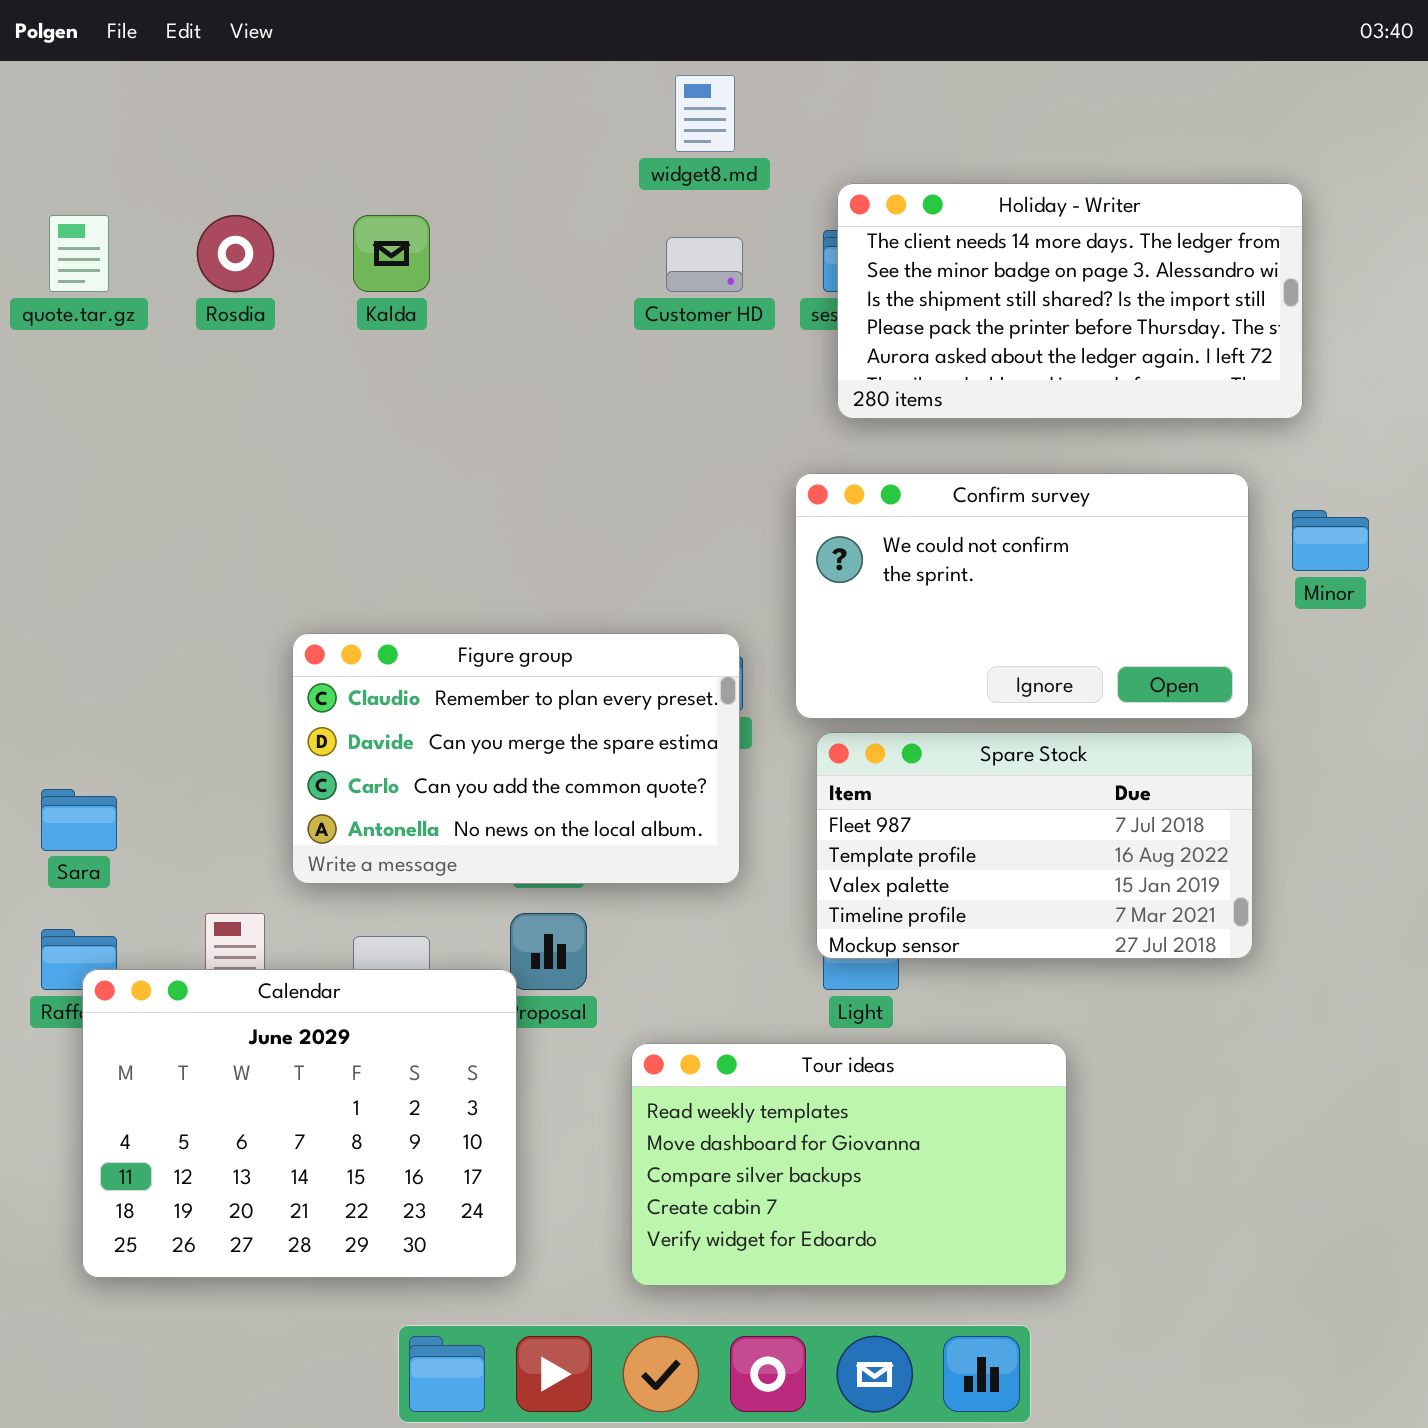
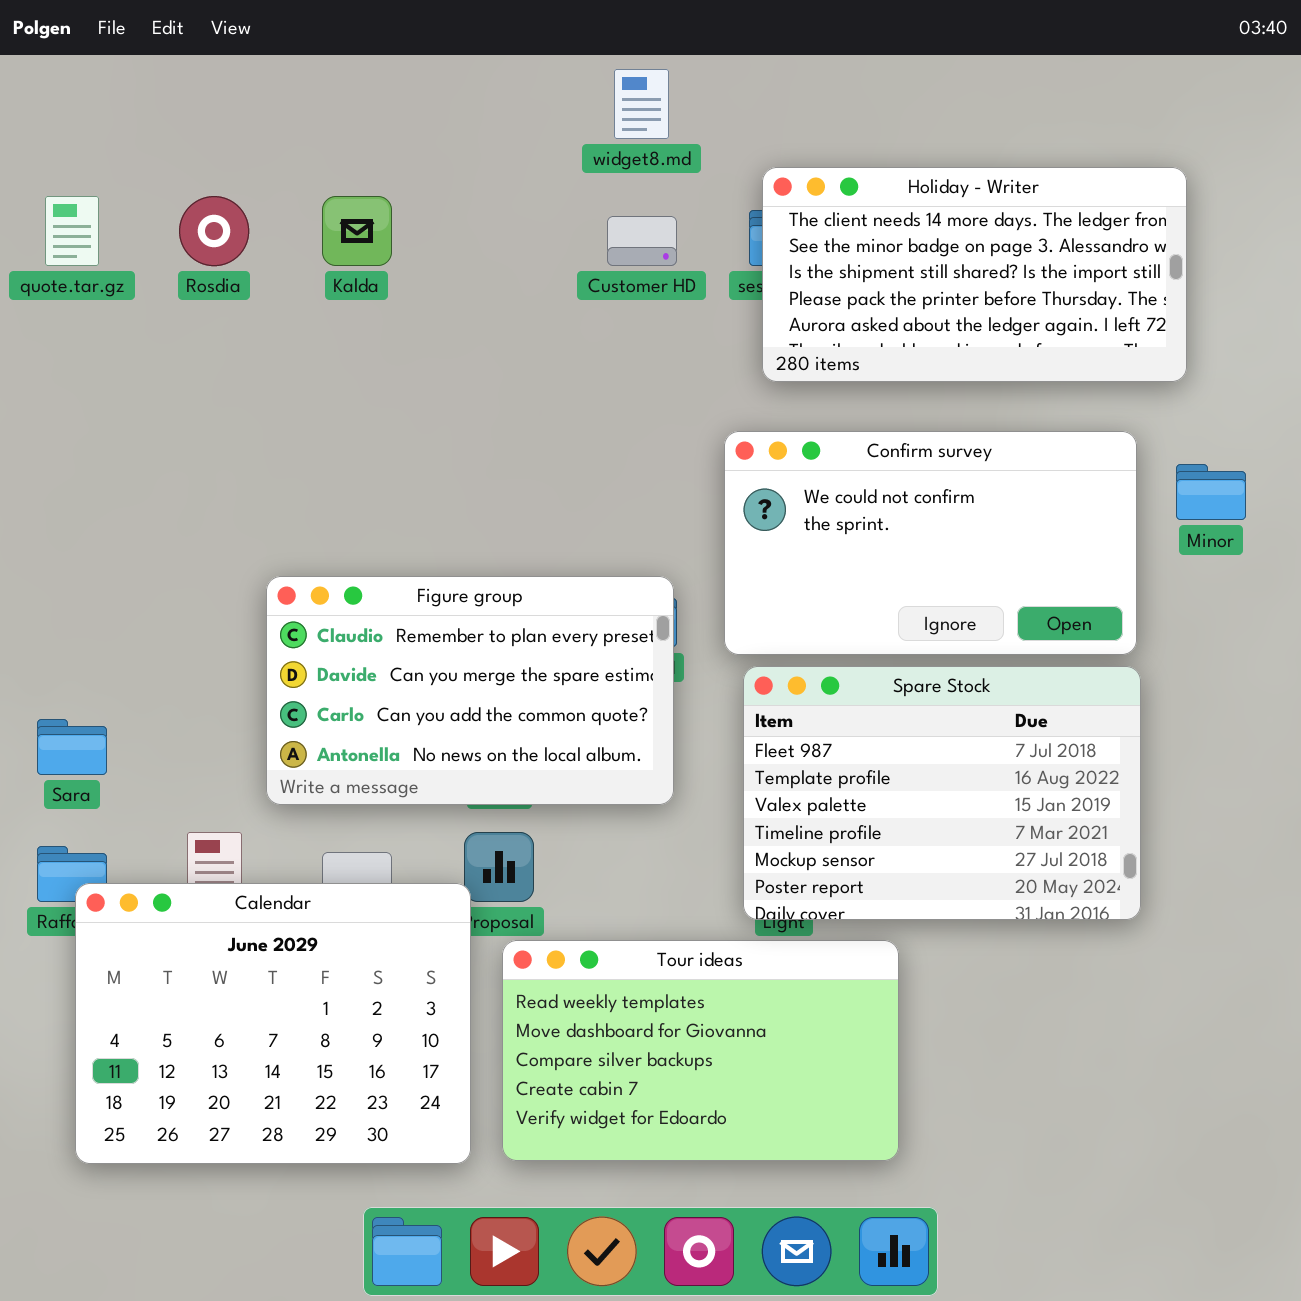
Spare Stock: [816,732,1253,959] -> [743,666,1141,920], resized
Tour ideas: [631,1043,1067,1286] -> [502,940,899,1161], moved

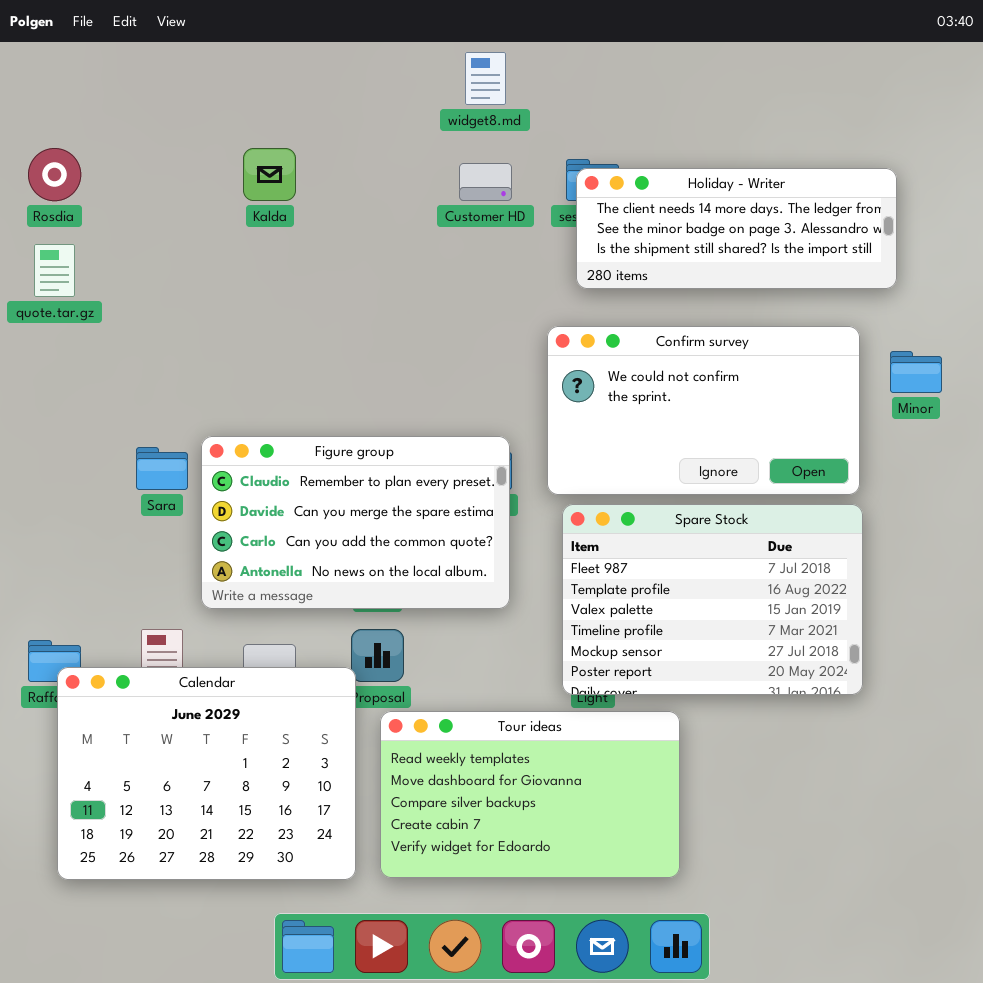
Holiday - Writer: [762,167,1187,382] -> [576,168,897,289], resized
quote.tar.gz: [45,196,99,266] -> [34,244,75,297], moved
Rosdia: [179,196,249,266] -> [28,148,81,201], moved
Sara: [37,719,107,775] -> [136,447,188,490], moved

